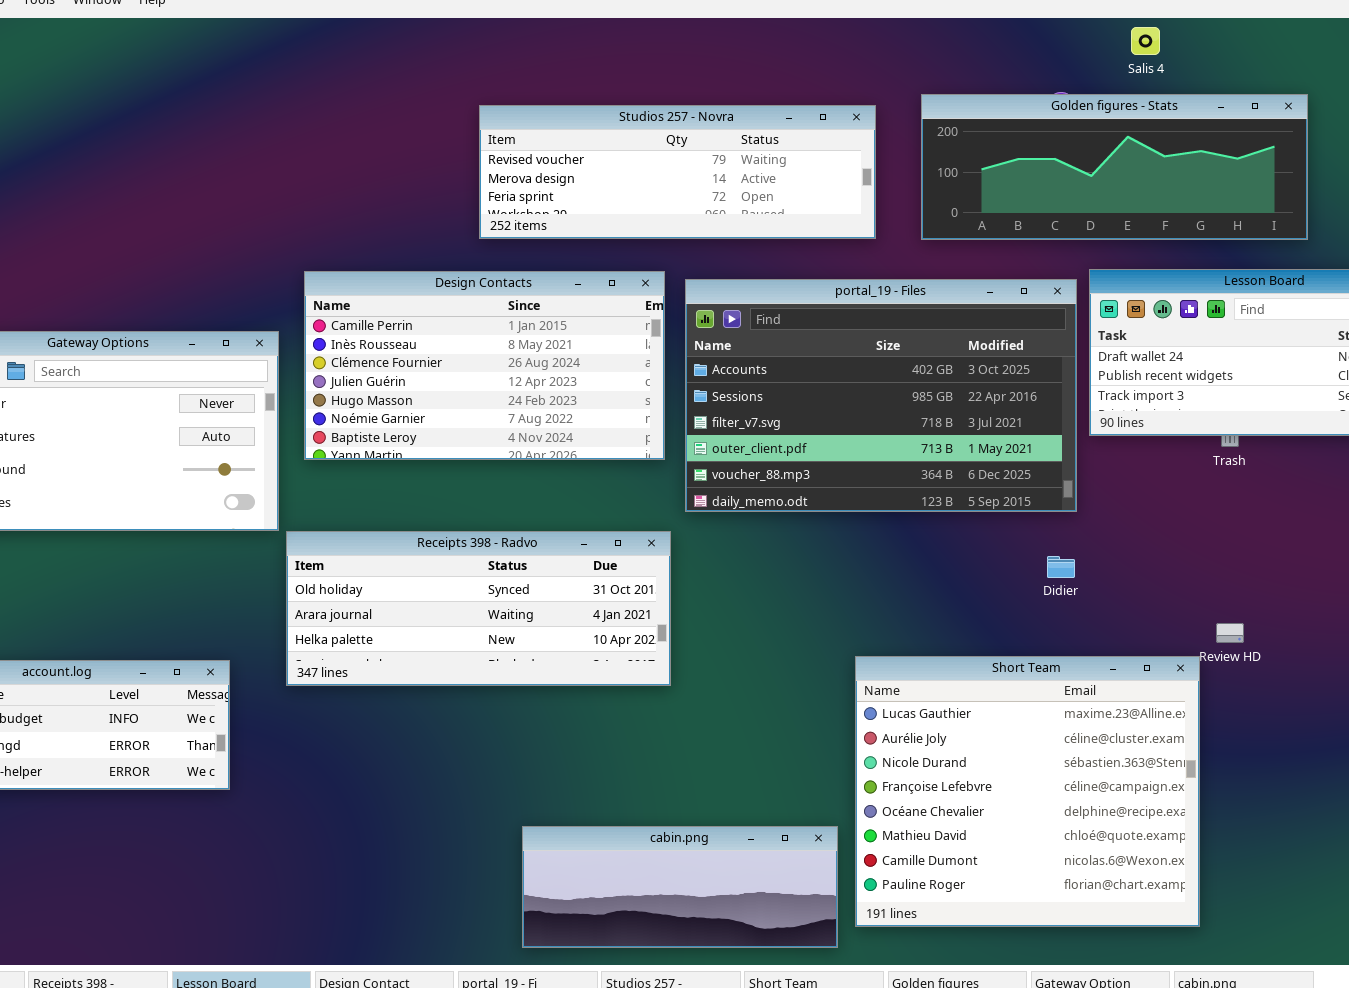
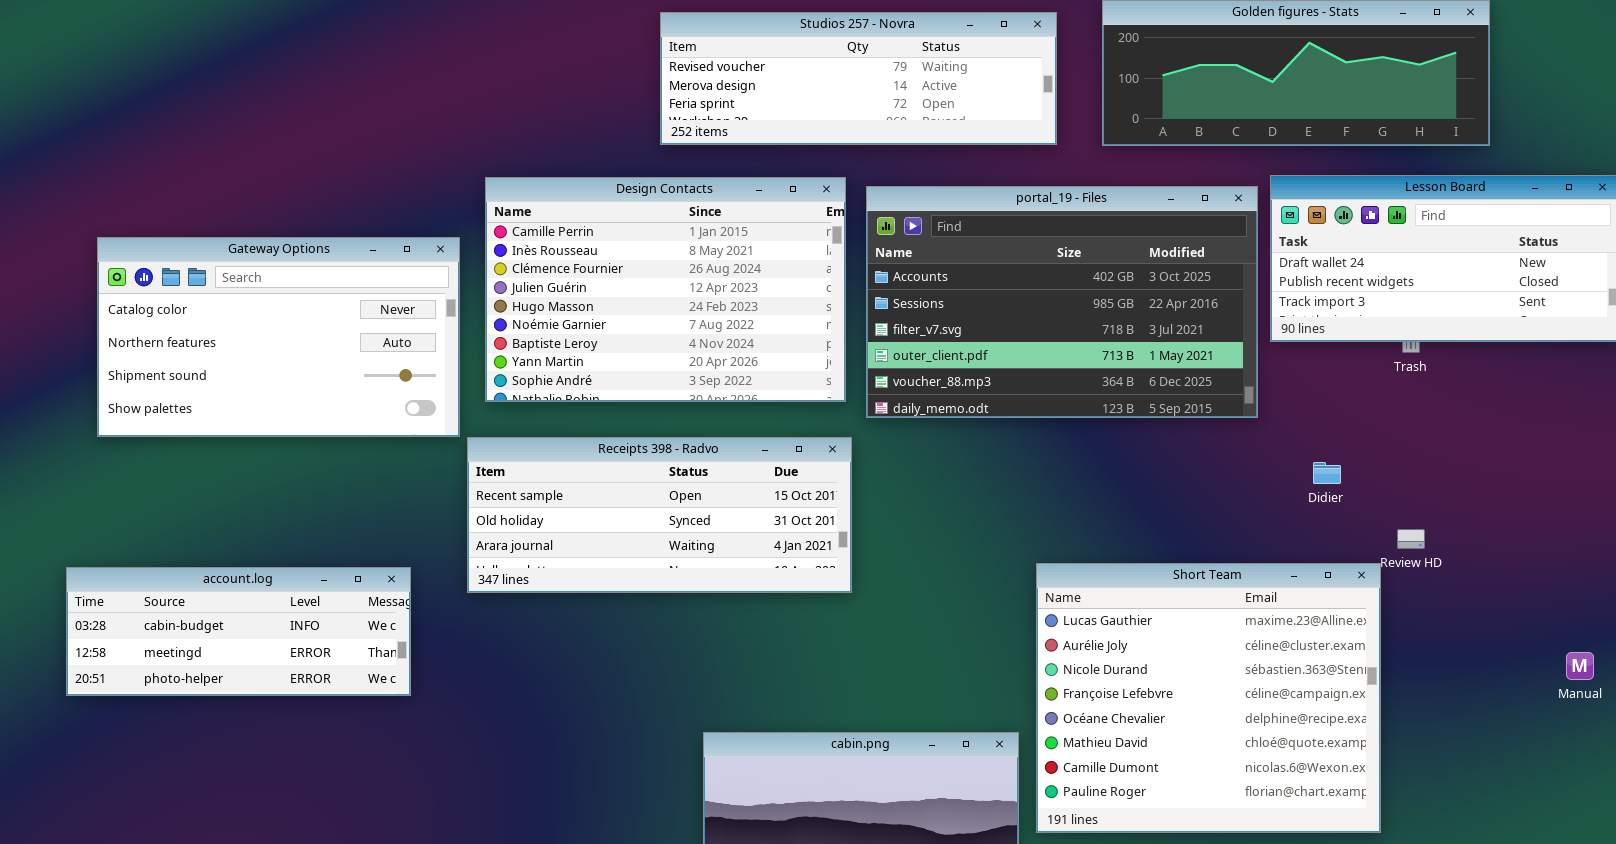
Design Contacts: [304,271,665,460] -> [485,177,846,402], resized
Receipts 398 - Radvo: [286,531,671,686] -> [467,437,852,593], scrolled up 1 row
Didier: [1047,556,1075,578] -> [1313,462,1341,484], moved

